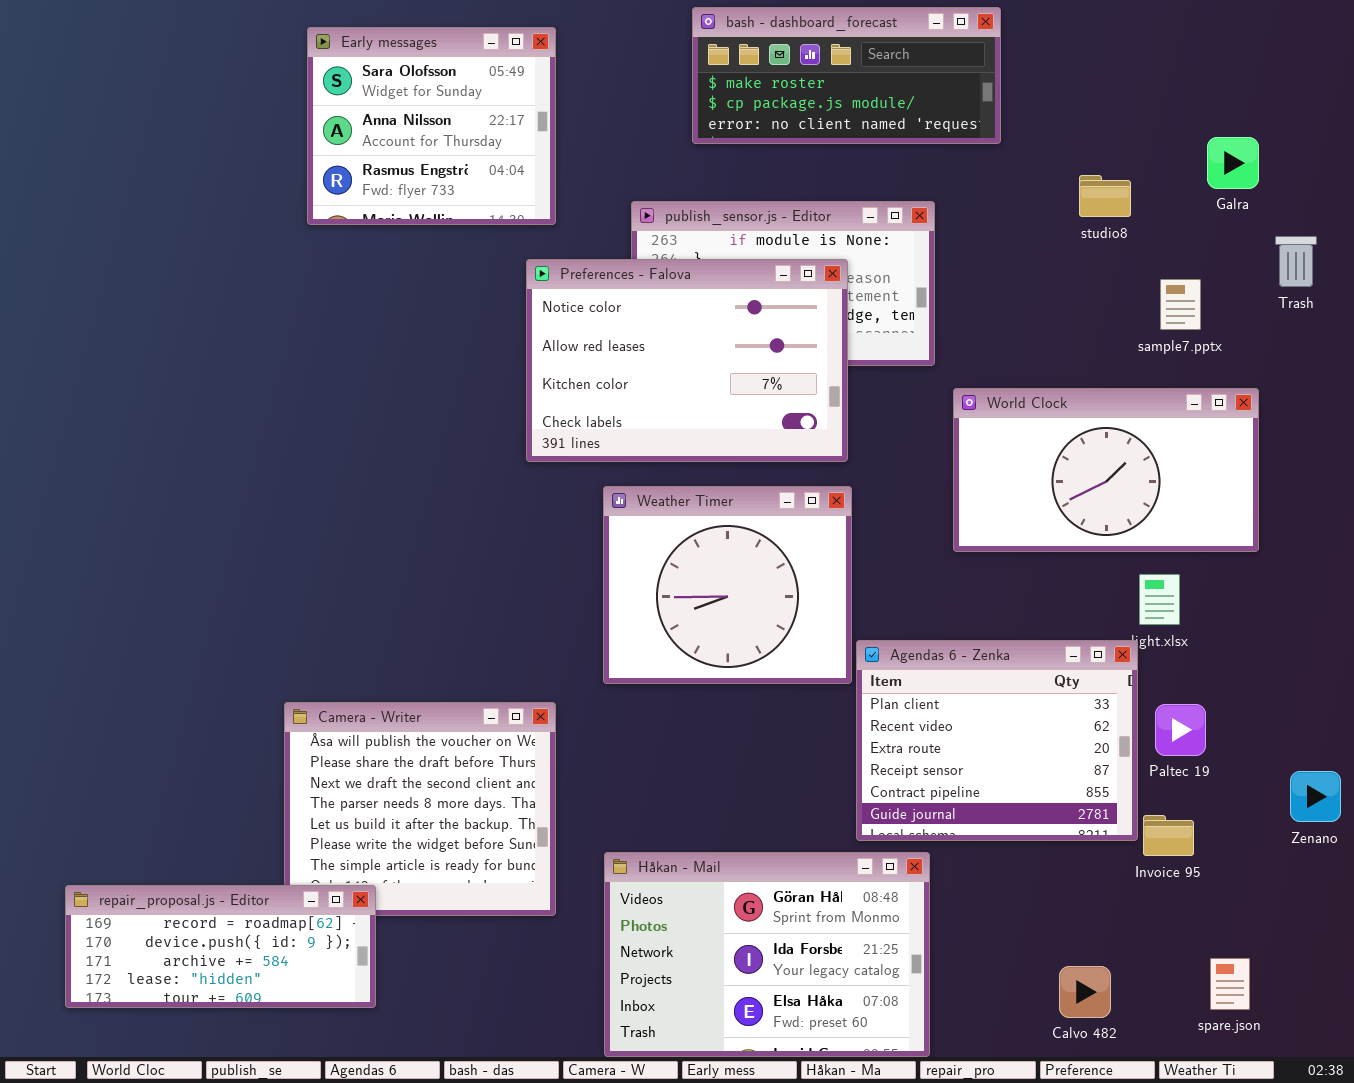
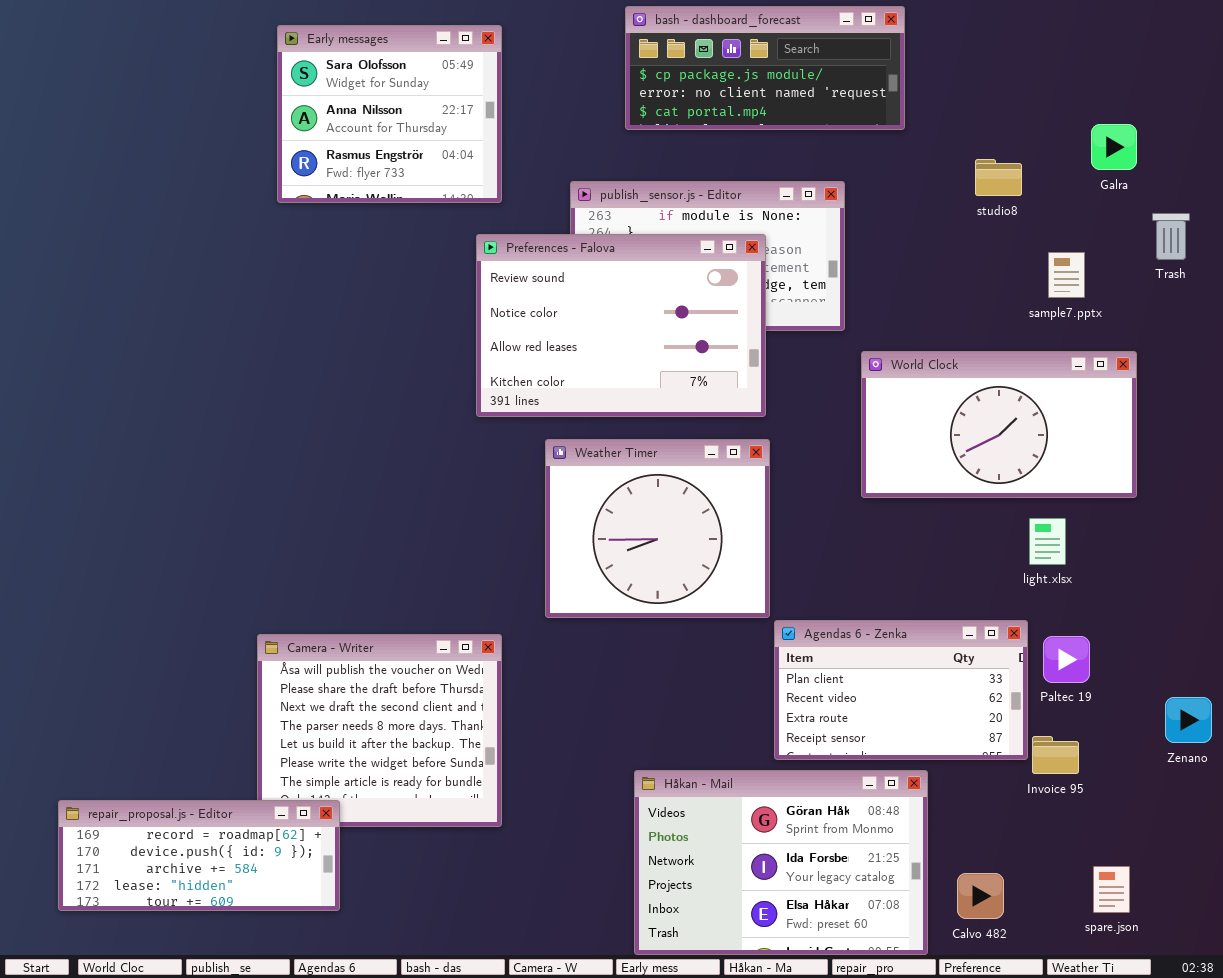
bash - dashboard_forecast: [692,7,1001,144] -> [625,6,905,130], scrolled down 1 row
Preferences - Falova: [526,259,848,462] -> [476,234,766,417], scrolled up 1 row
Agendas 6 - Zenka: [856,640,1138,841] -> [774,620,1028,760], resized
Håkan - Mail: [604,852,930,1057] -> [634,770,928,955], moved

